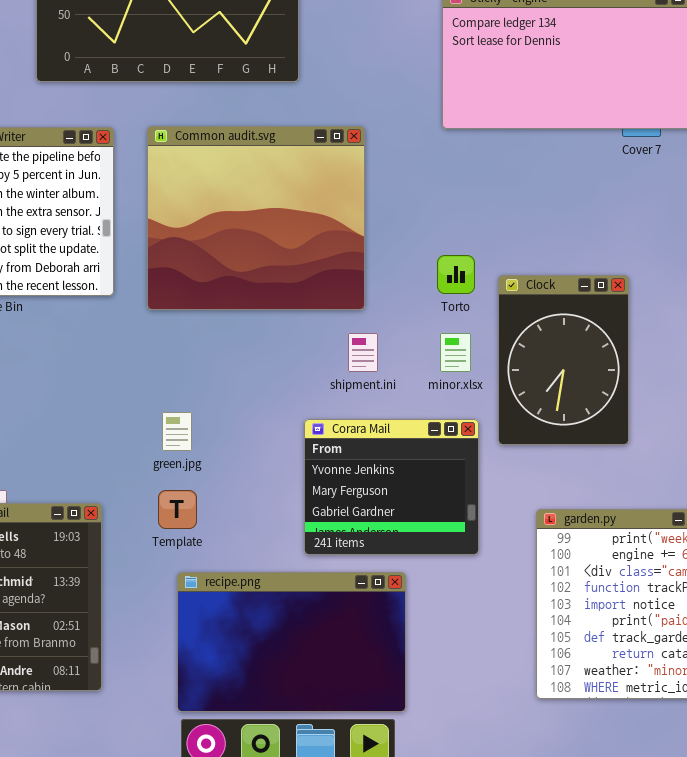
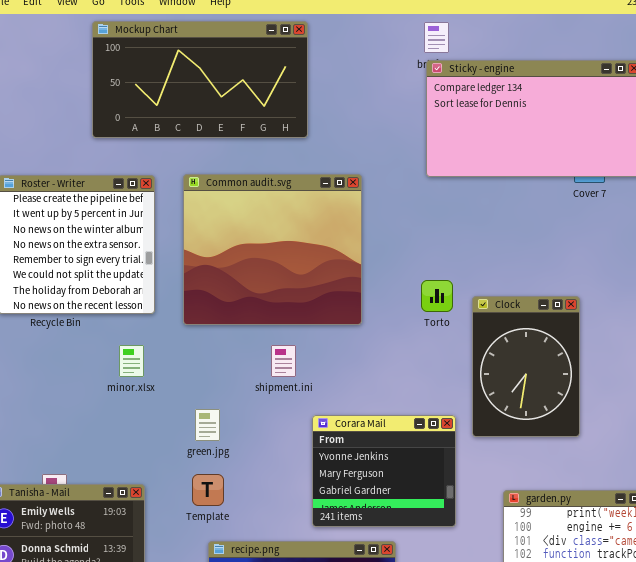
shipment.ini: [348,333,378,372] -> [271,345,296,377], moved
minor.xlsx: [440,333,471,372] -> [119,345,144,377], moved

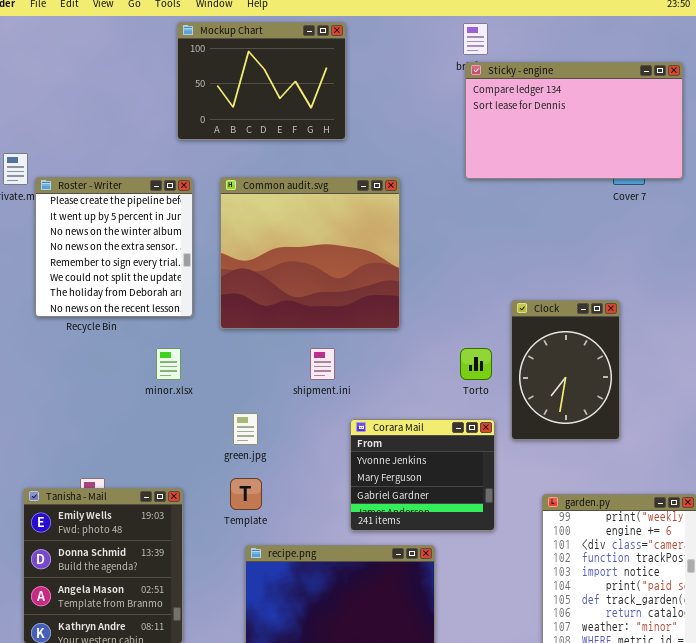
Mockup Chart: [92,21,308,138] -> [177,22,346,140], resized
Torto: [421,280,453,312] -> [460,348,492,380], moved

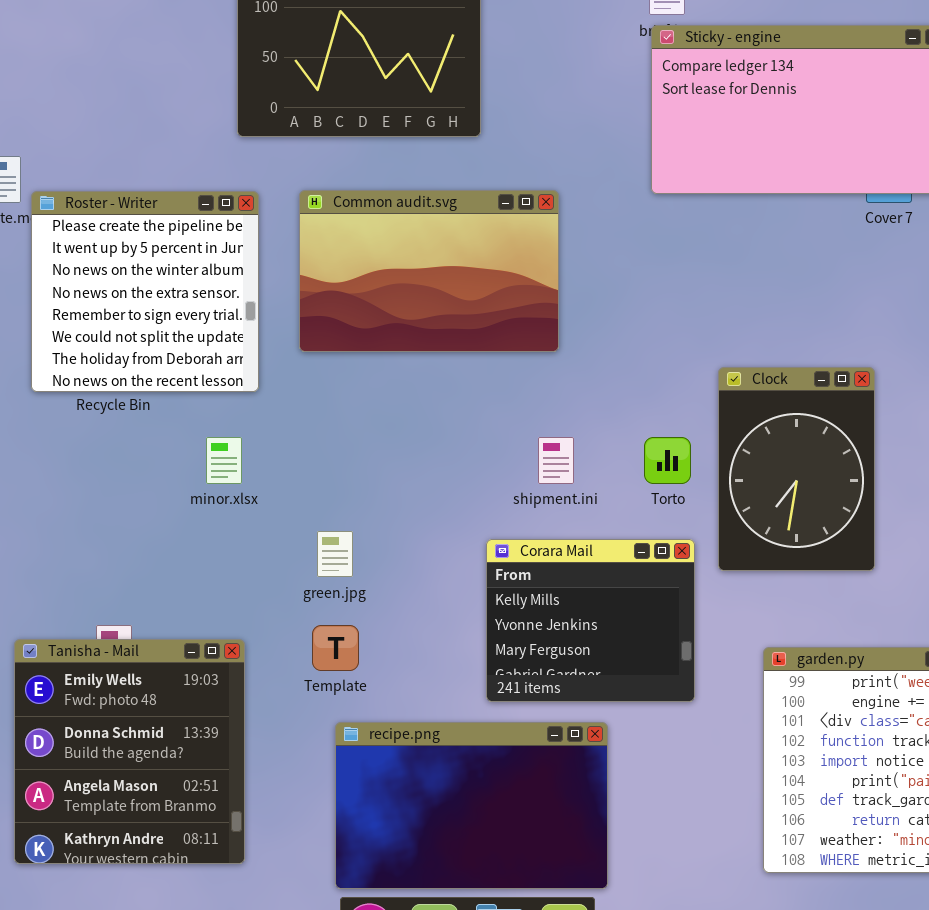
Common audit.svg: [220,177,400,329] -> [299,190,559,352], resized
shipment.ini: [310,348,335,380] -> [538,437,574,484], moved
Corara Mail: [350,419,495,531] -> [486,539,695,702], scrolled up 1 row

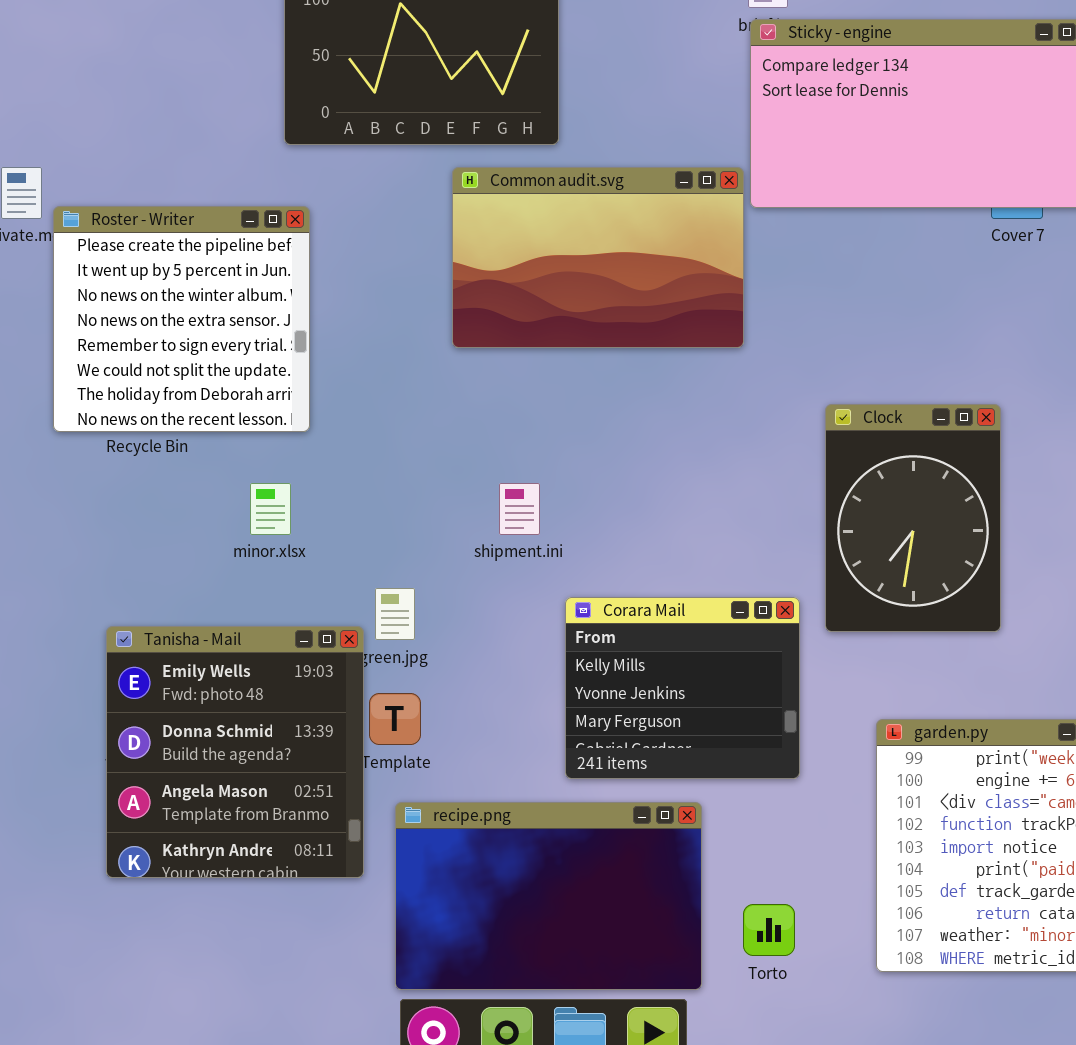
Common audit.svg: [299,190,559,352] -> [452,167,744,348], moved
shipment.ini: [538,437,574,484] -> [499,483,540,535], moved
Torto: [644,437,691,484] -> [743,904,795,956], moved
Tanisha - Mail: [14,639,245,864] -> [106,626,364,878], moved

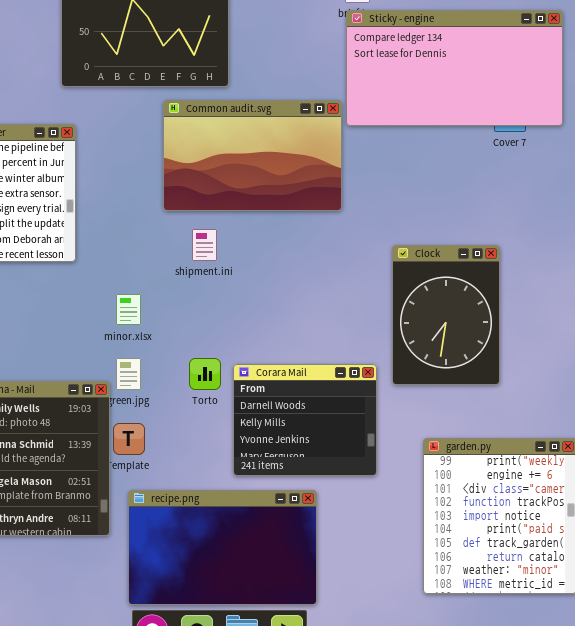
minor.xlsx: [250,483,291,535] -> [116,294,141,325], moved
shipment.ini: [499,483,540,535] -> [192,229,217,261], moved
Corara Mail: [565,597,800,779] -> [233,364,377,476], scrolled up 1 row
Torto: [743,904,795,956] -> [189,358,221,390], moved

